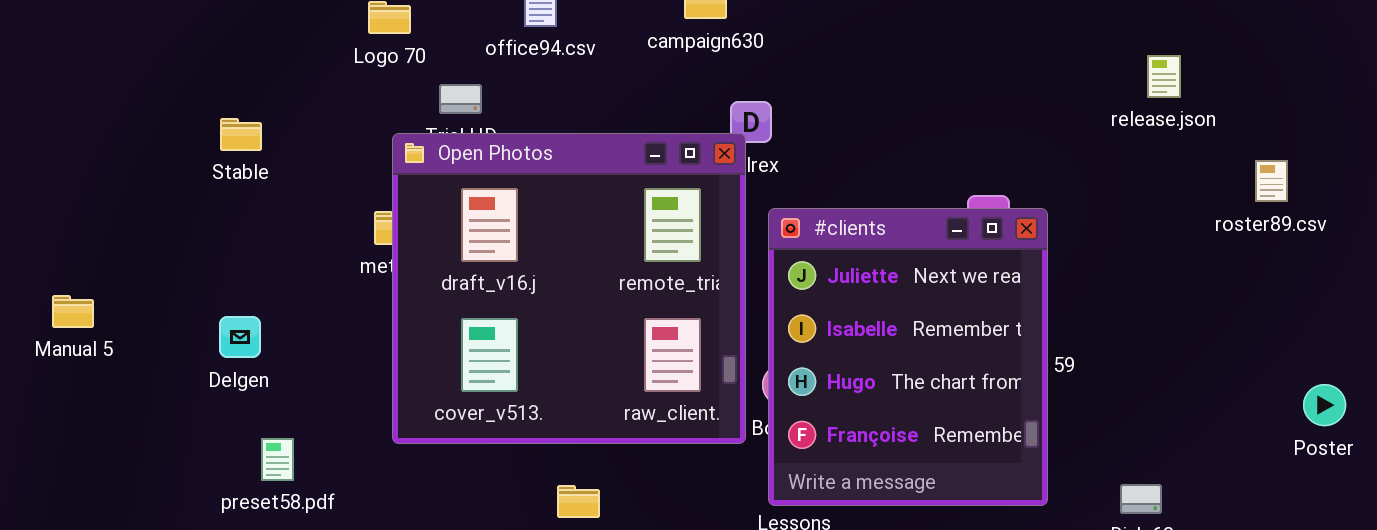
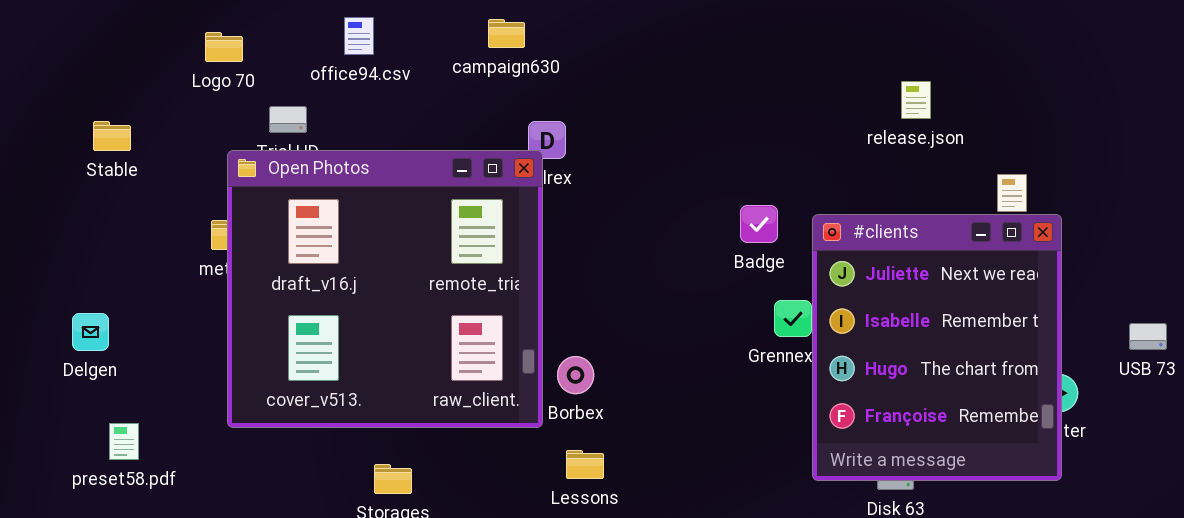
Stable: [220,118,262,151] -> [93,121,131,151], moved
#clients: [768,208,1048,506] -> [812,214,1062,481], moved

